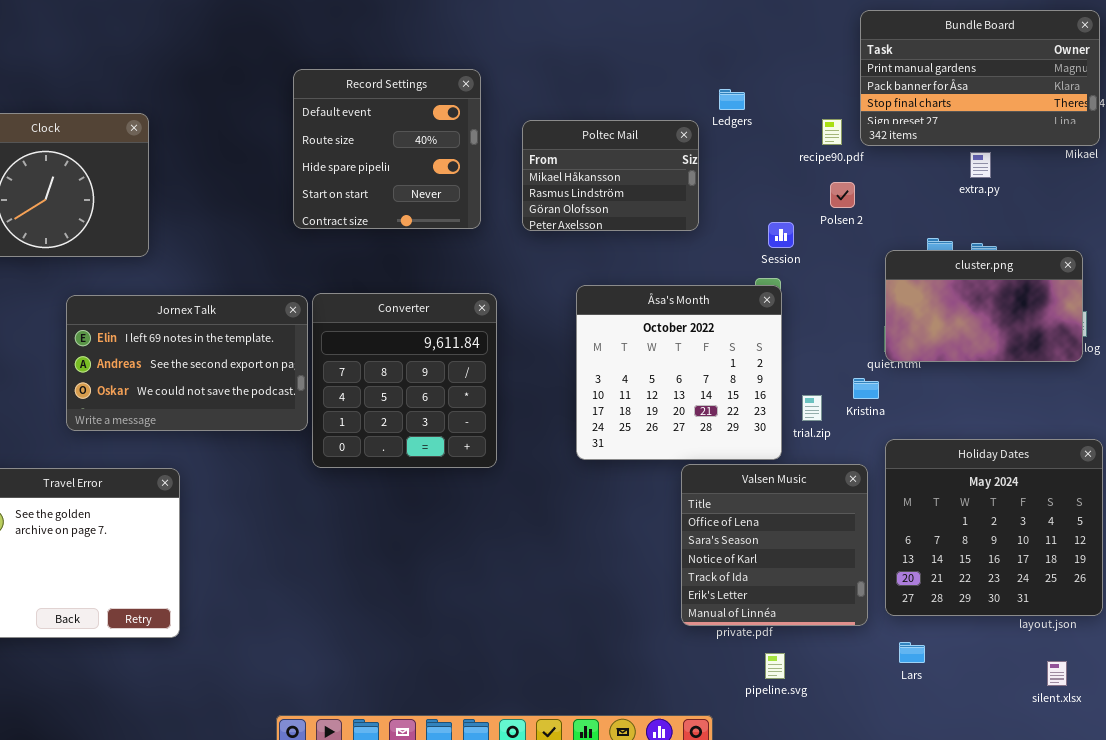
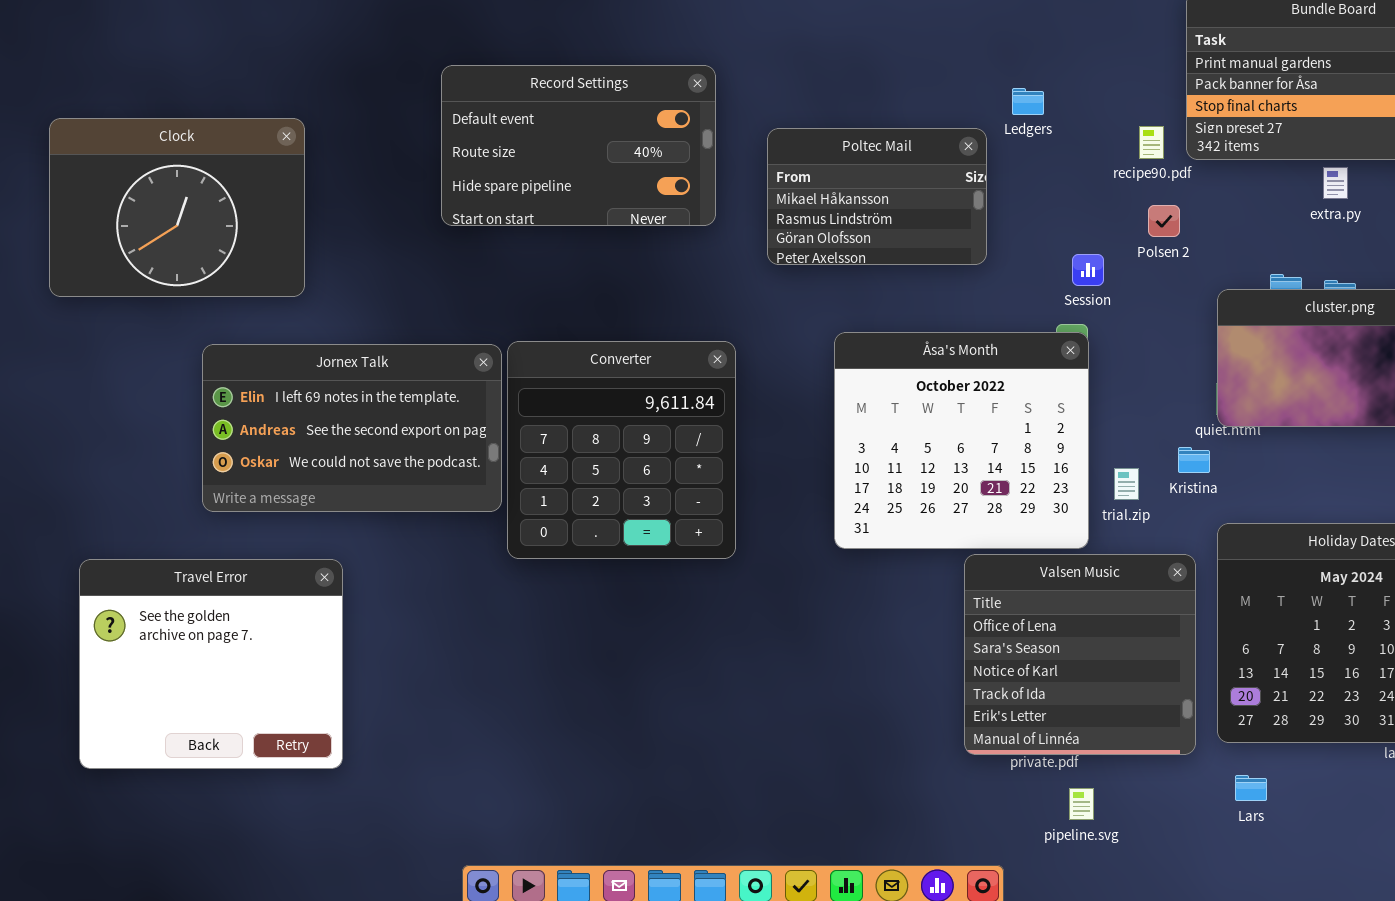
Record Settings: [293,69,481,229] -> [441,65,716,226], resized

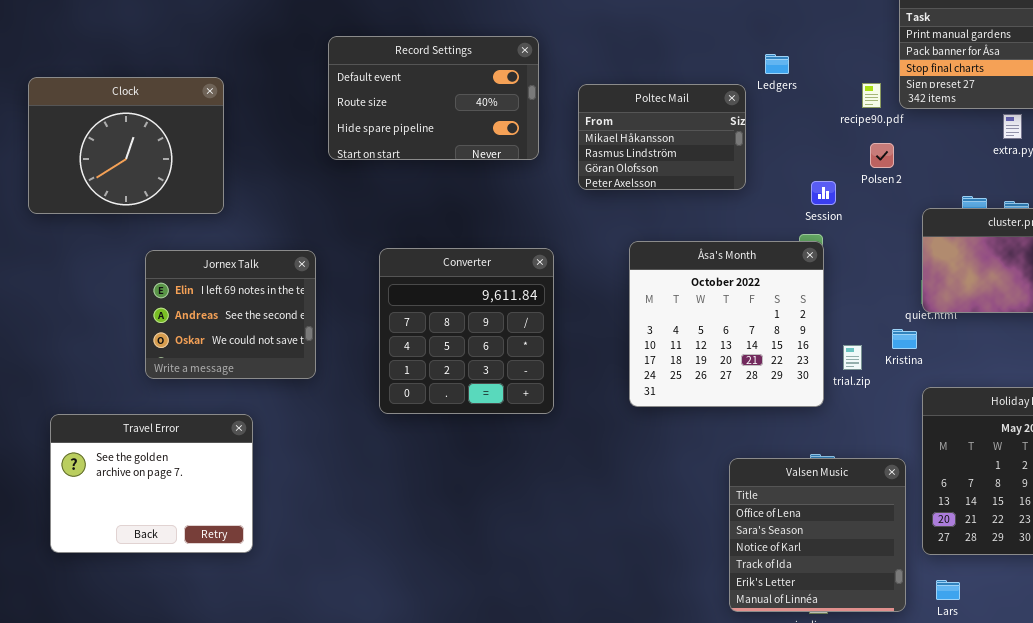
Jornex Talk: [202,344,502,512] -> [145,250,316,379], resized
Valsen Music: [964,554,1196,755] -> [729,458,906,612], moved
Travel Error: [79,559,343,769] -> [50,414,253,553], resized

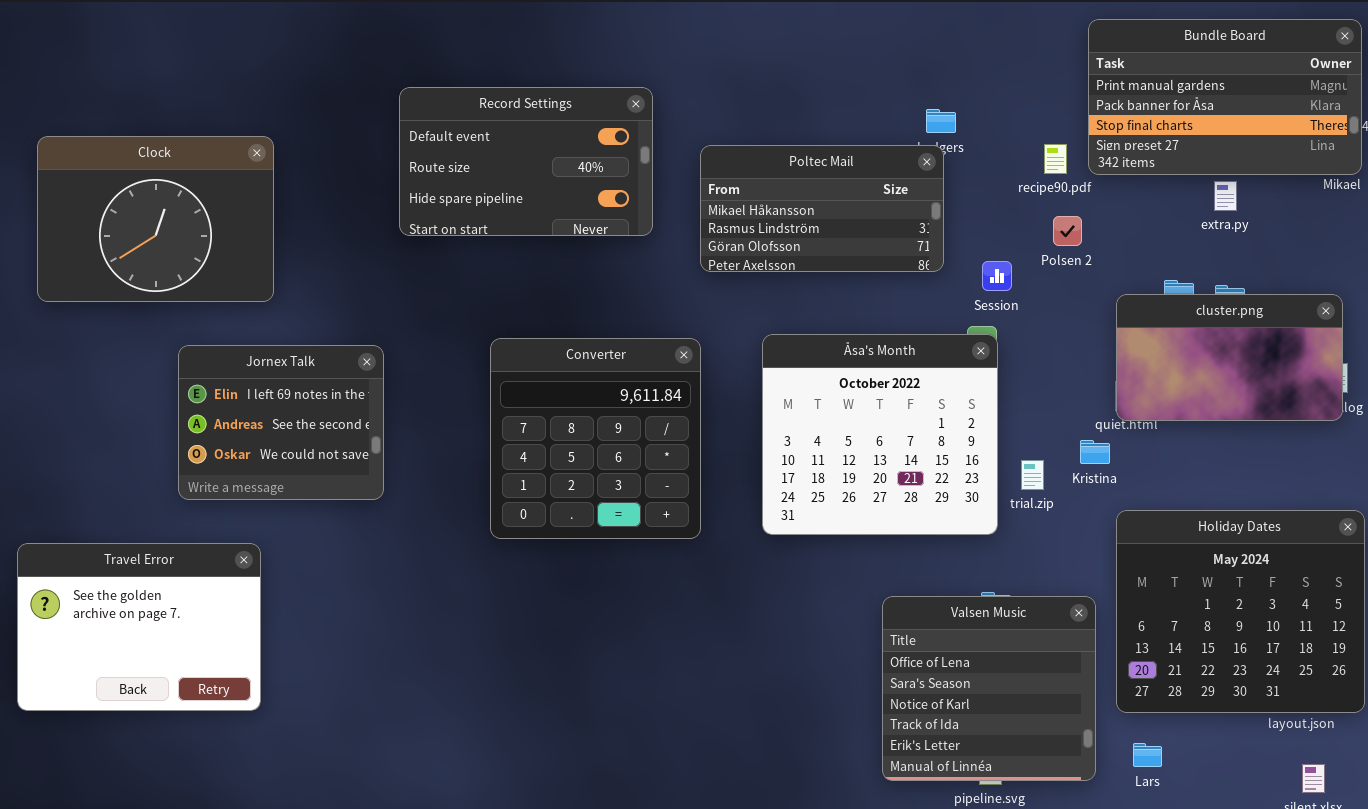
Poltec Mail: [578,84,746,190] -> [700,145,944,272], resized
Converter: [379,248,554,414] -> [490,338,701,539], moved
Travel Error: [50,414,253,553] -> [17,543,261,711], moved

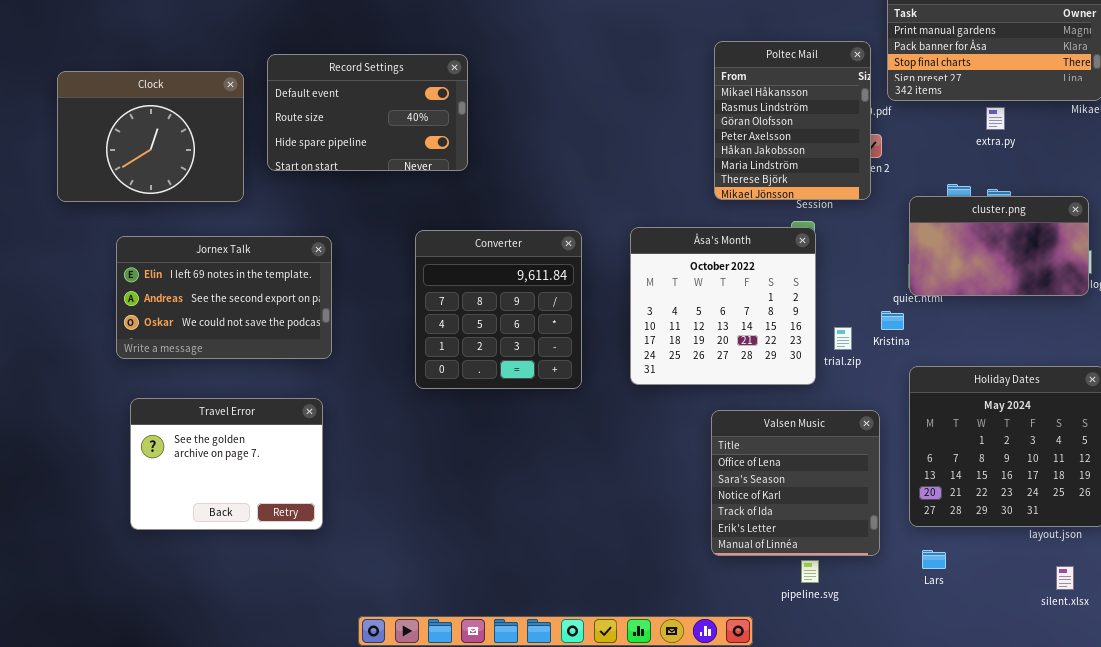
Record Settings: [399,87,653,236] -> [267,54,468,171], moved
Poltec Mail: [700,145,944,272] -> [714,41,871,200], moved, resized
Jornex Talk: [178,345,384,500] -> [116,236,332,359], resized
Travel Error: [17,543,261,711] -> [130,398,323,530], moved
Valsen Music: [882,596,1096,781] -> [711,410,880,556], moved

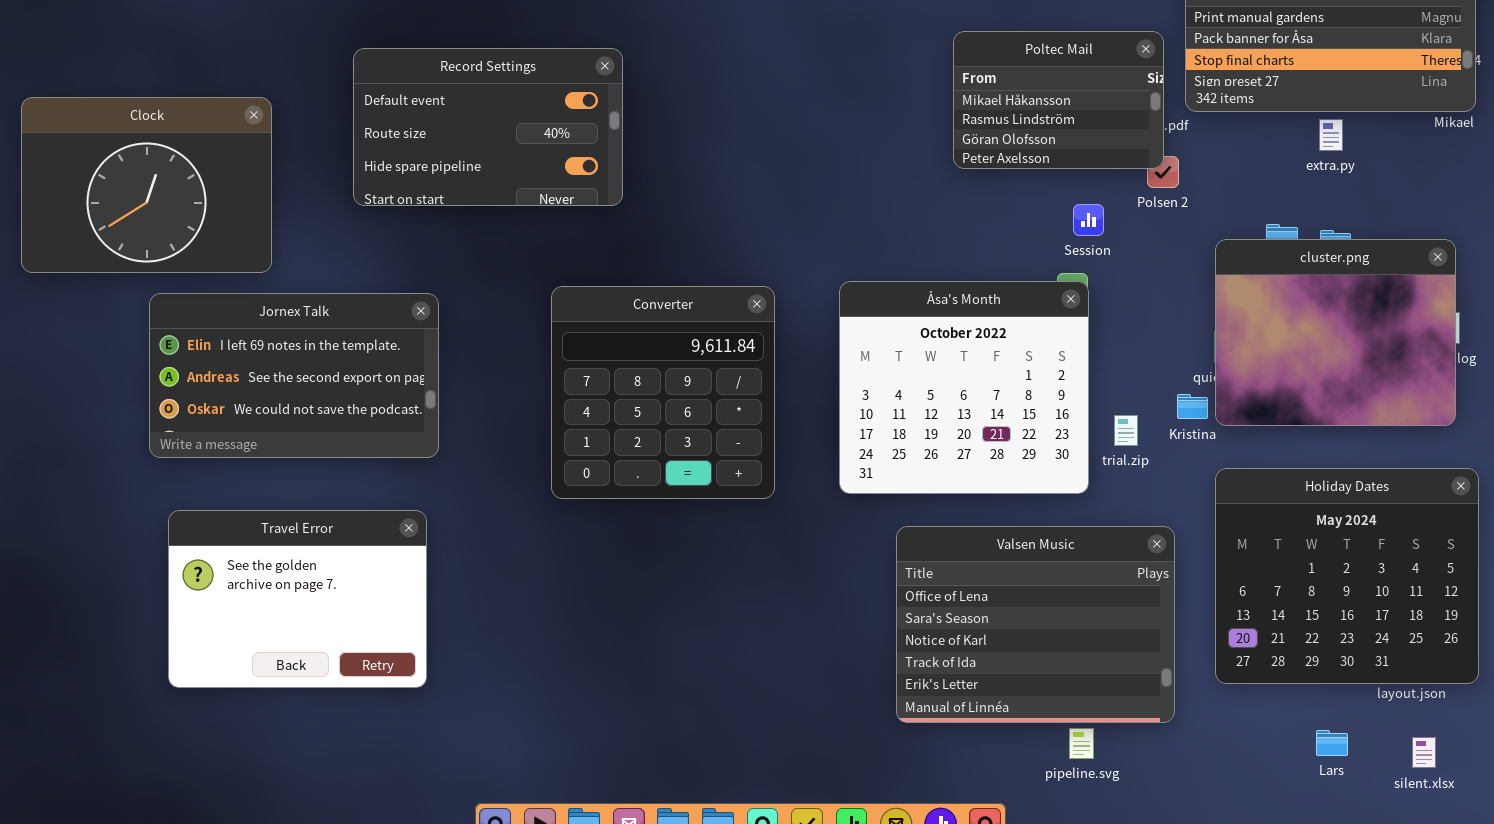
Poltec Mail: [714,41,871,200] -> [953,31,1164,169], resized
Clock: [57,71,244,202] -> [21,97,272,273], moved
cluster.png: [909,196,1089,296] -> [1215,239,1456,426], resized
Valsen Music: [711,410,880,556] -> [896,526,1175,723], resized
Lars: [922,550,946,569] -> [1316,730,1348,756], moved

